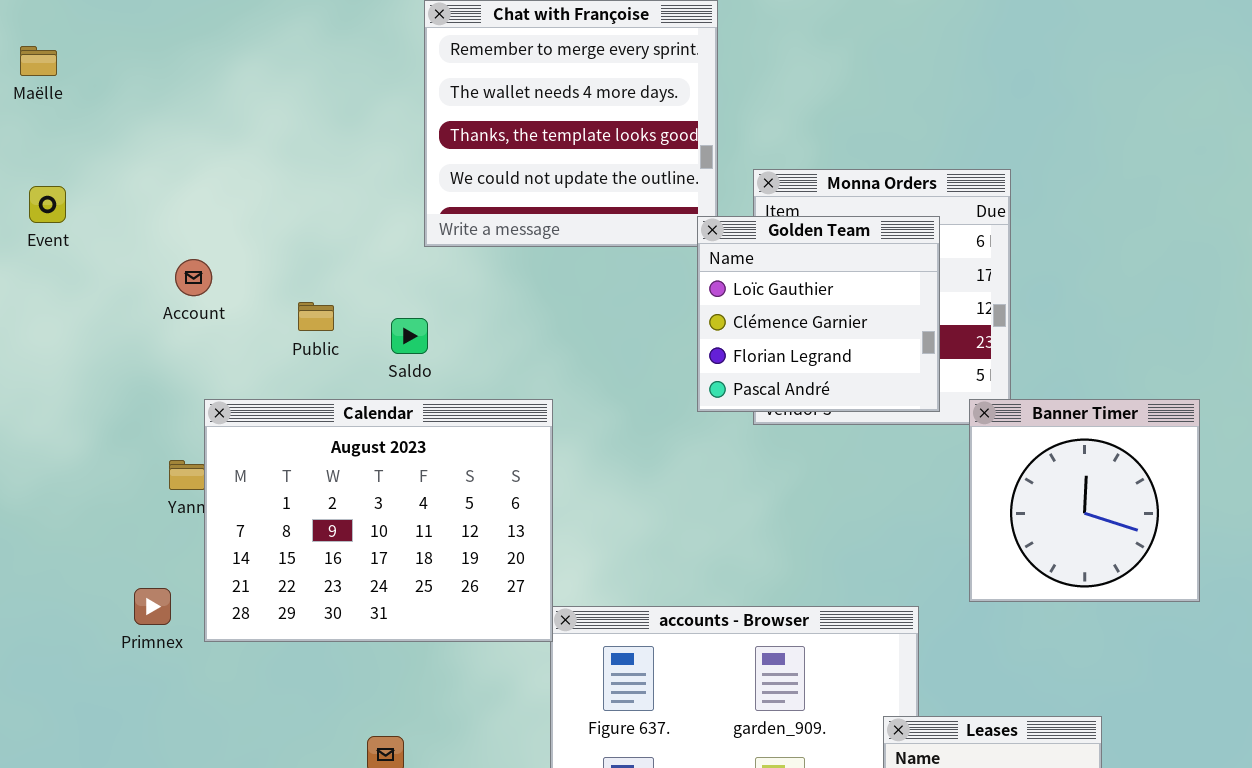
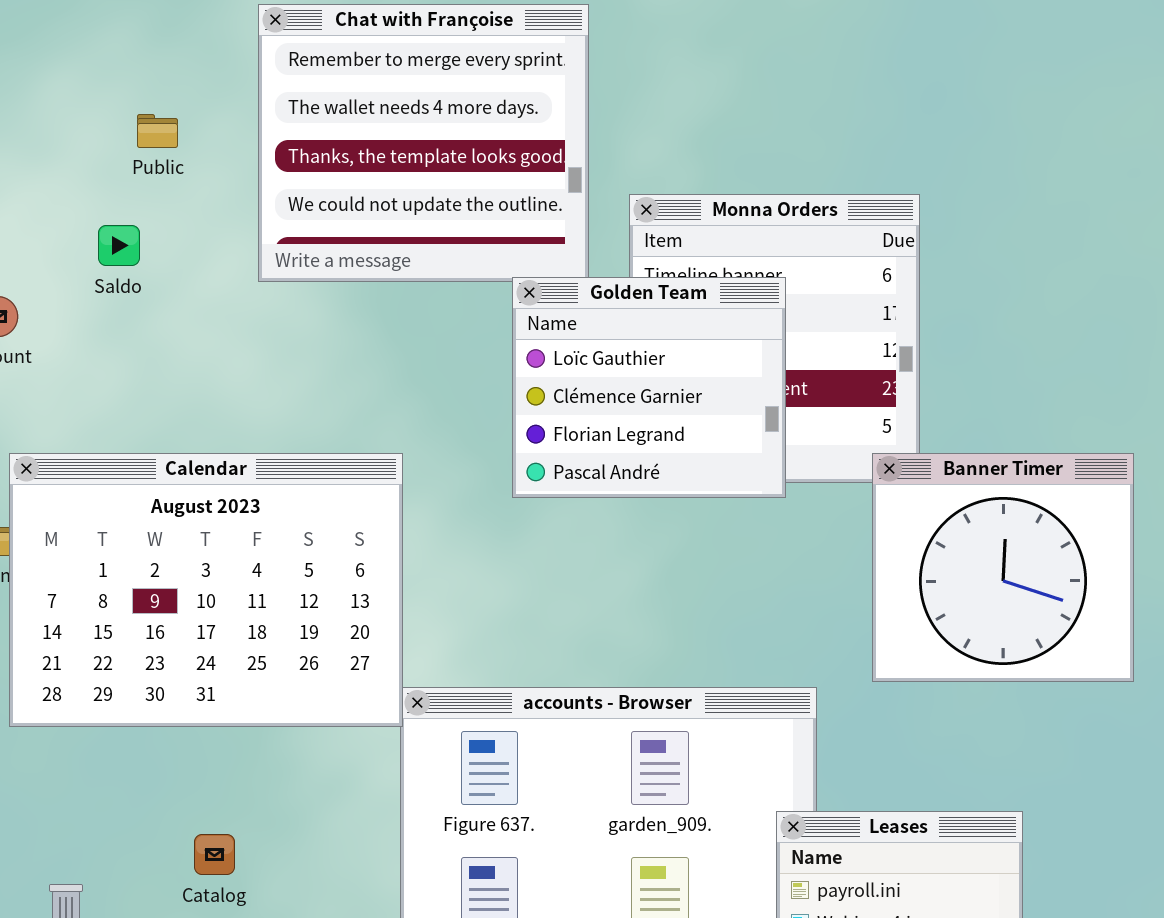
Golden Team: [697,216,940,412] -> [512,277,786,498], moved
Public: [298,302,334,331] -> [137,114,178,148], moved
Saldo: [391,318,428,354] -> [98,225,140,266], moved

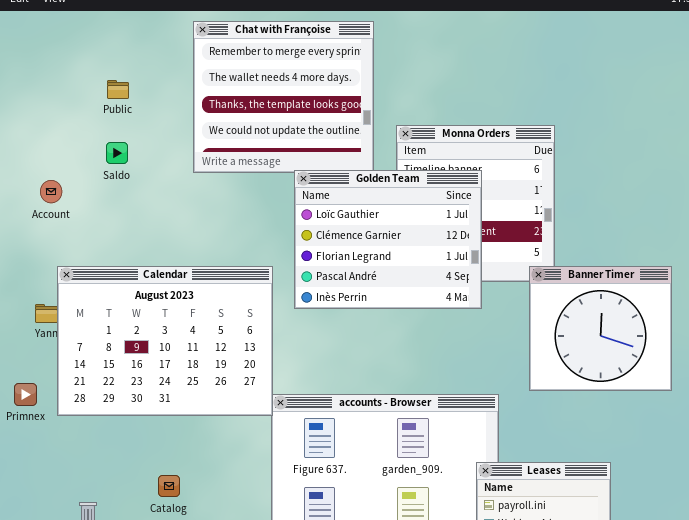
Public: [137,114,178,148] -> [107,80,129,99], moved
Golden Team: [512,277,786,498] -> [294,170,482,309], resized

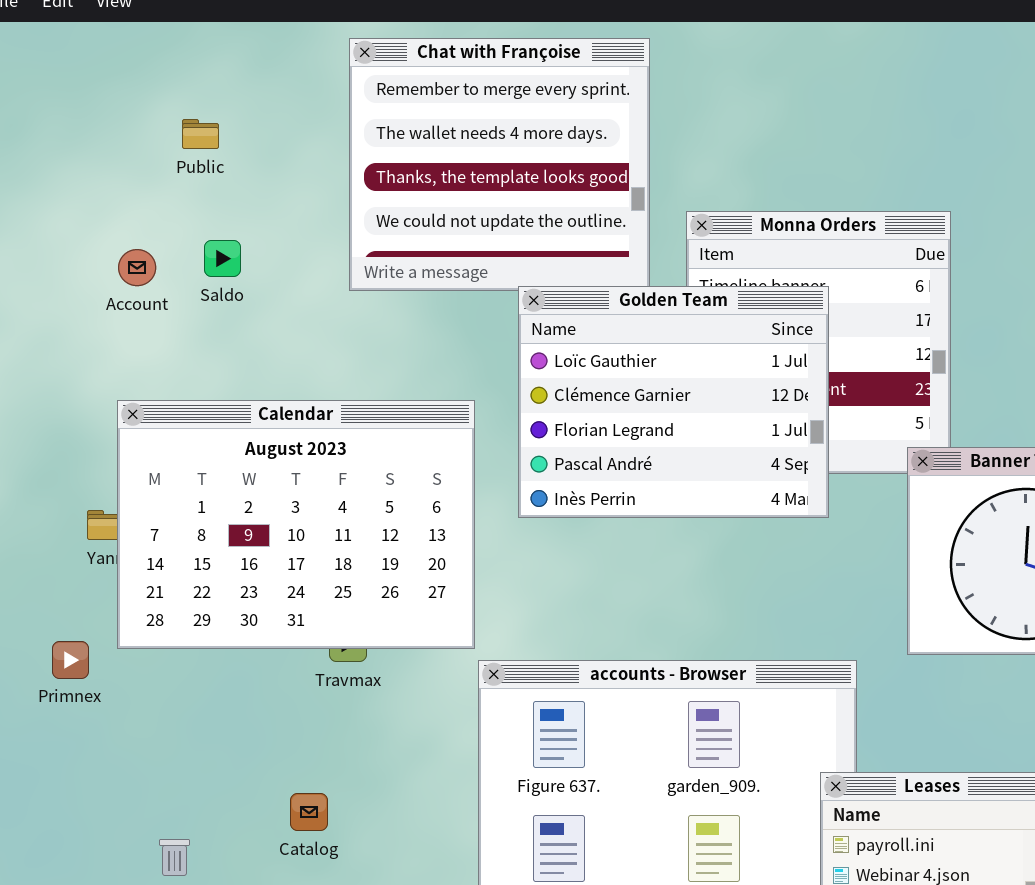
Public: [107,80,129,99] -> [182,119,219,149], moved
Account: [40,180,62,203] -> [118,249,156,286], moved
Calendar: [57,266,273,416] -> [117,400,475,649], moved

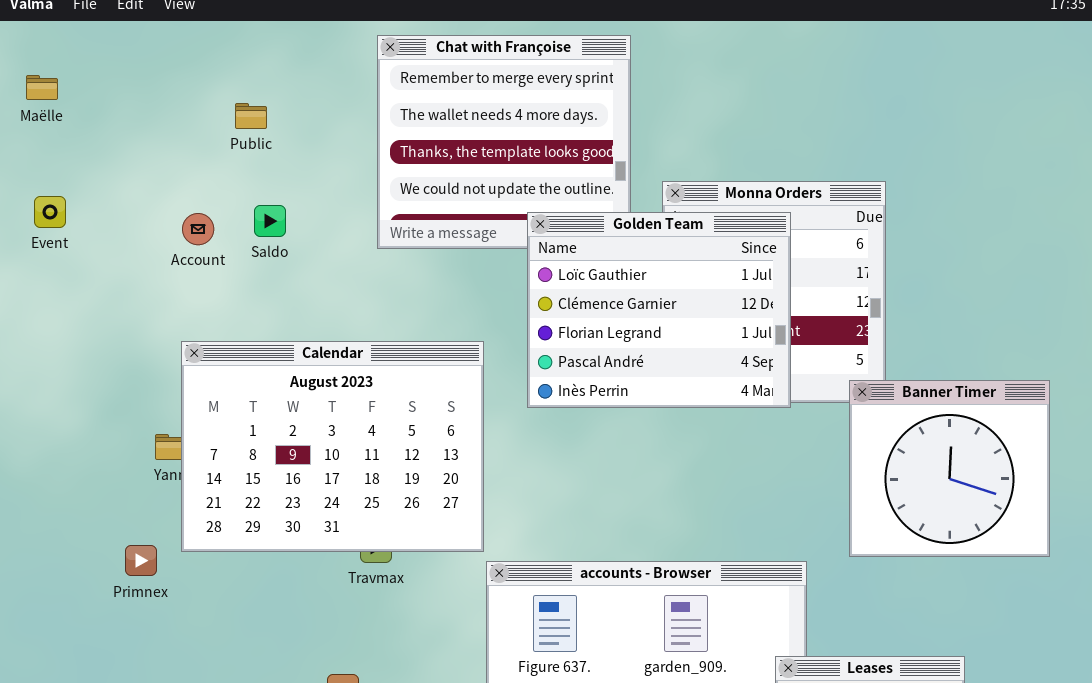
Golden Team: [518,286,829,518] -> [527,212,791,408], moved

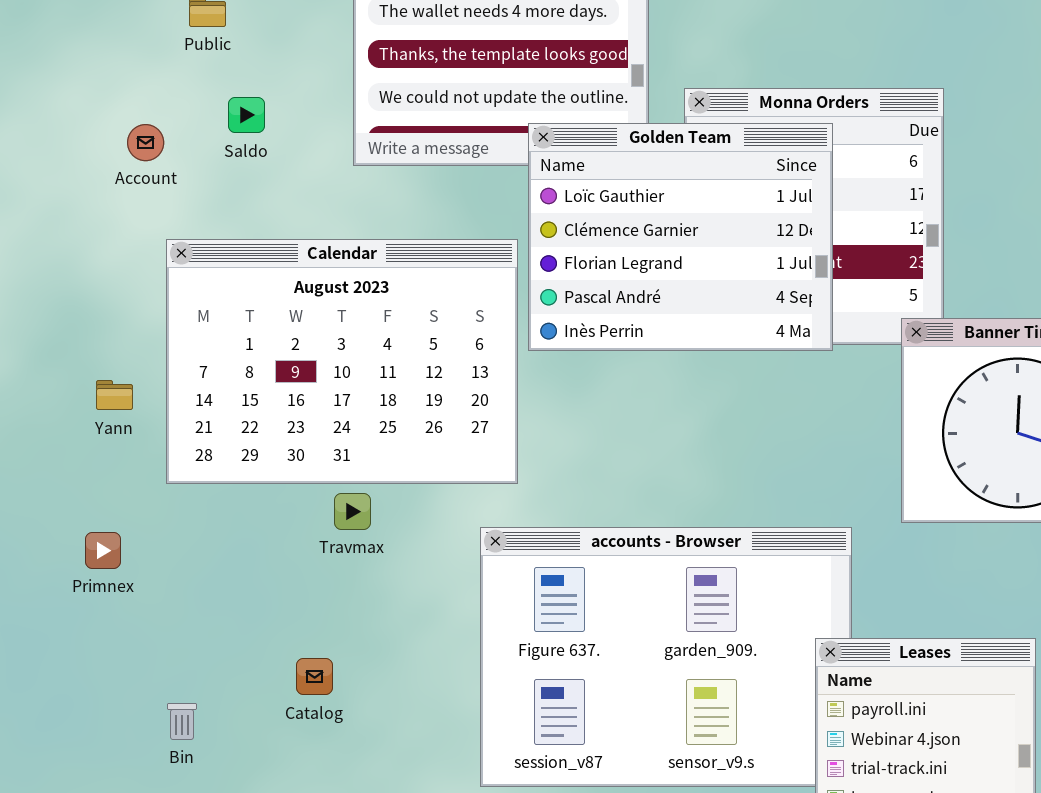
Saldo: [254,205,286,237] -> [228,97,265,133], moved
Calendar: [181,341,484,552] -> [166,239,518,484], moved
Primnex: [125,545,157,576] -> [85,532,121,569], moved

